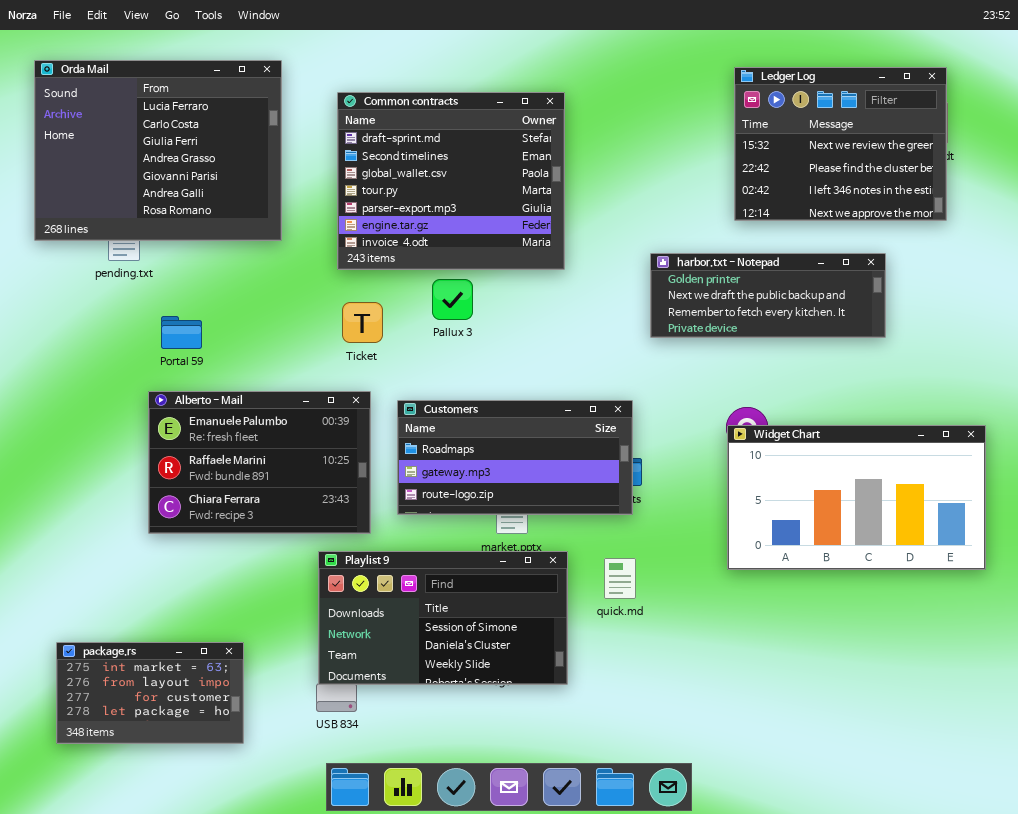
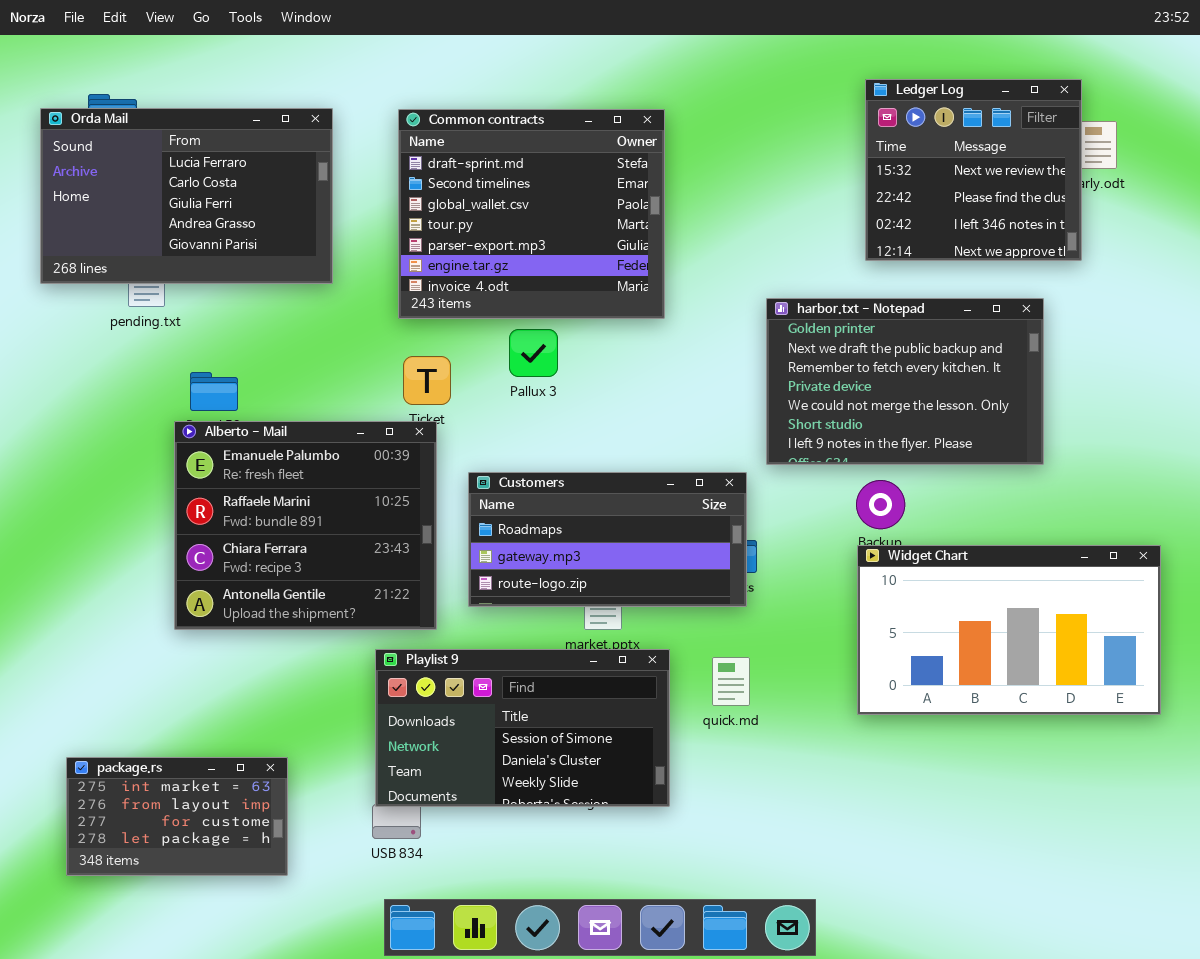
Orda Mail: [34,60,282,241] -> [40,108,333,284], resized
Ledger Log: [734,67,947,221] -> [865,79,1082,261], resized
harbor.txt - Notepad: [650,253,886,338] -> [766,298,1044,465], resized
Alberto - Mail: [148,391,371,534] -> [174,421,437,630], resized
Widget Chart: [727,425,986,570] -> [857,545,1161,715], moved

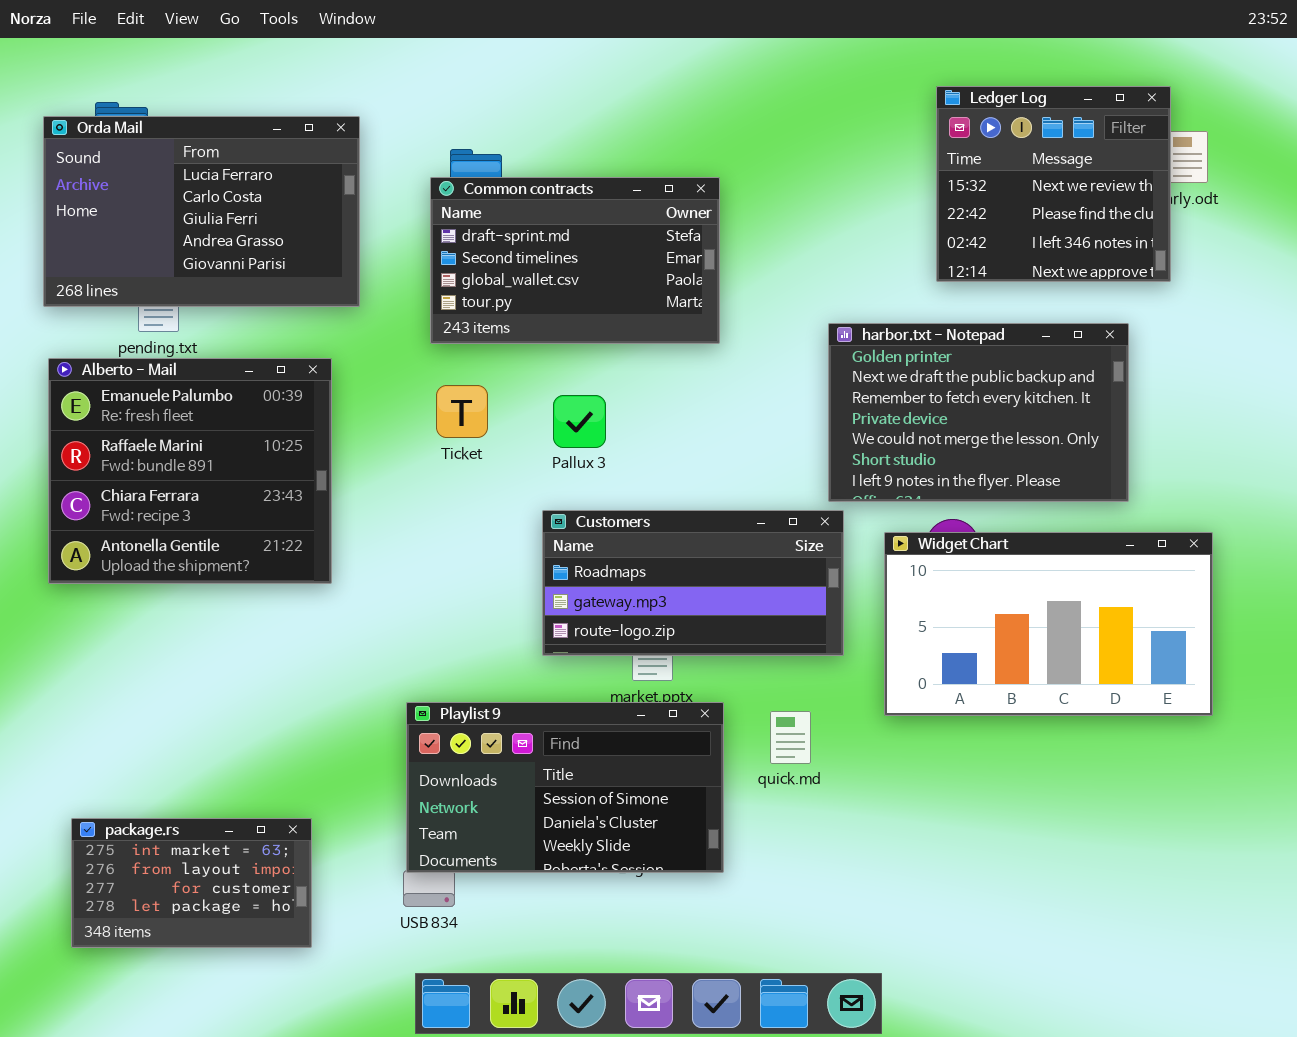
Common contracts: [398,109,665,319] -> [430,177,720,344], resized
Pallux 3: [509,329,558,377] -> [553,395,606,448], moved
Alberto - Mail: [174,421,437,630] -> [48,358,332,584], moved
Customers: [468,472,747,607] -> [542,510,844,656], moved
Widget Chart: [857,545,1161,715] -> [884,532,1213,716], moved

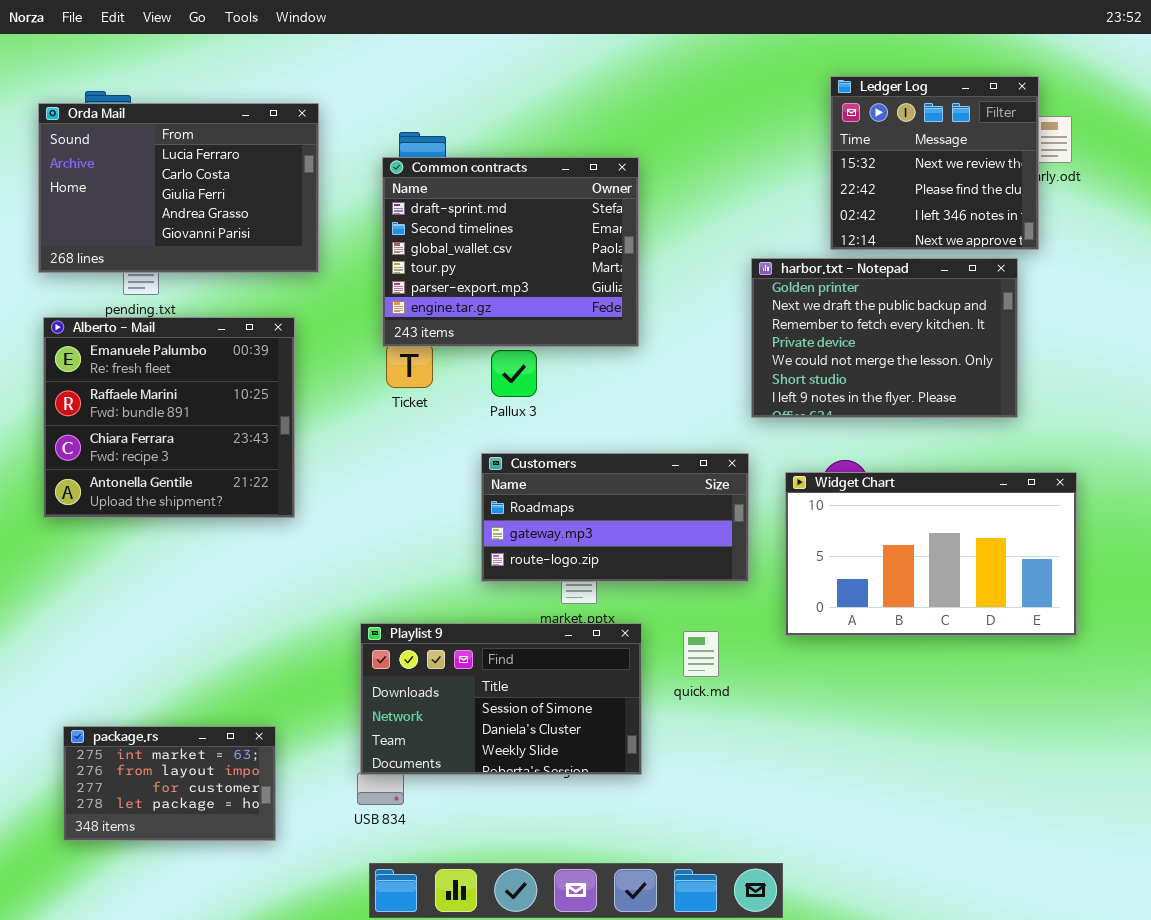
Common contracts: [430,177,720,344] -> [382,157,639,347], resized
harbor.txt - Notepad: [828,323,1129,502] -> [751,258,1018,418], moved

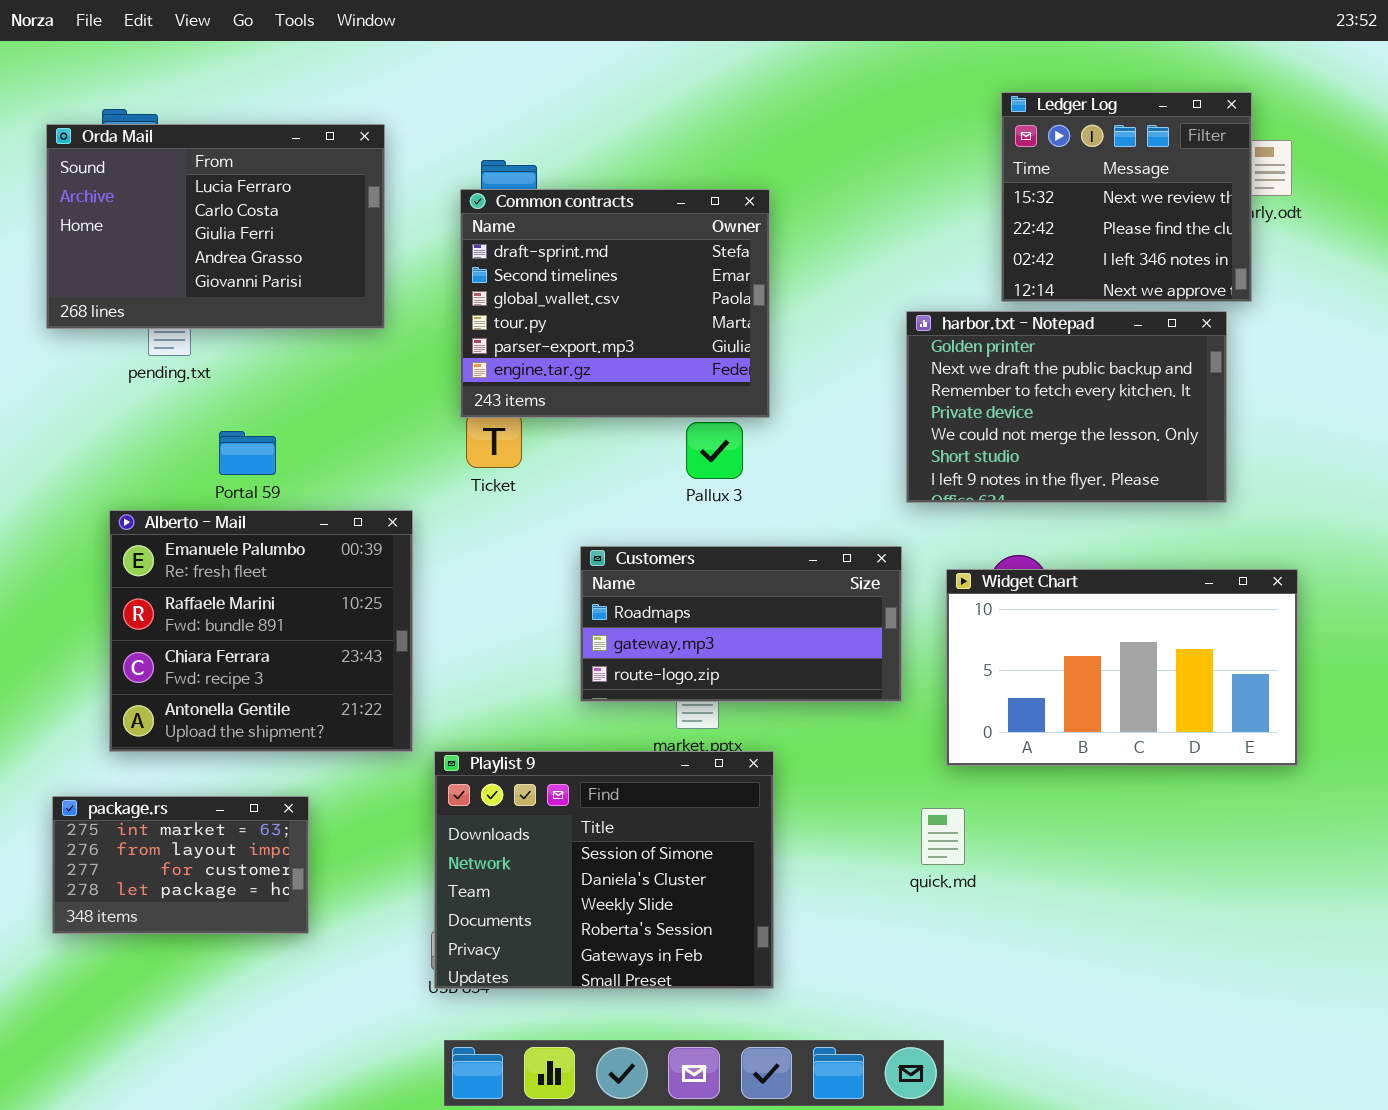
Alberto - Mail: [43,317,295,518] -> [109,510,413,752], moved
Pallux 3: [491,350,537,397] -> [686,422,743,479], moved
Playlist 9: [360,623,642,775] -> [434,751,774,989], resized
quick.md: [683,631,719,677] -> [921,808,965,865], moved
package.rs: [63,726,276,841] -> [52,796,309,934], moved

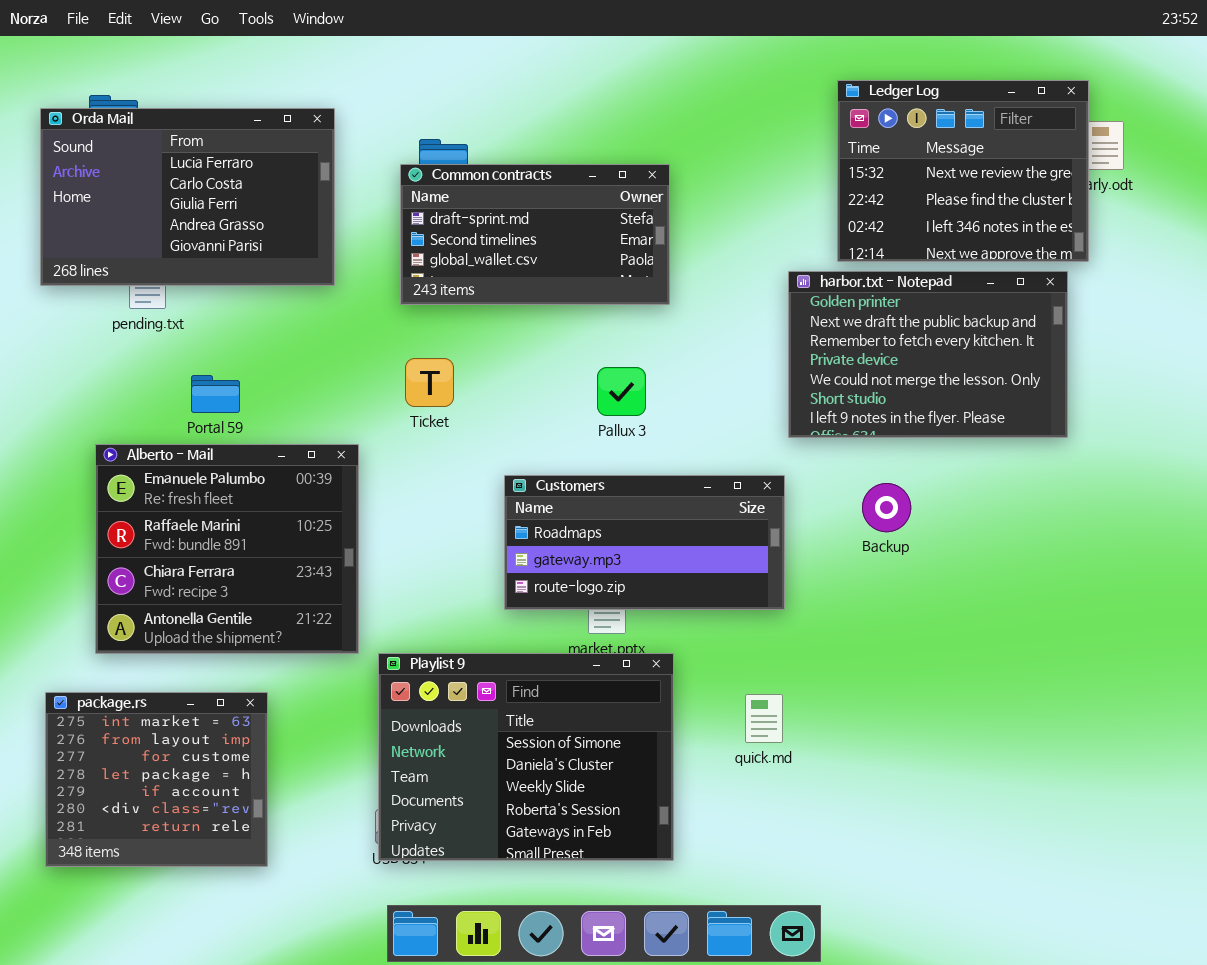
Ledger Log: [1001,92,1252,302] -> [837,80,1089,262], resized
Common contracts: [460,189,770,418] -> [400,164,670,305], resized
Widget Chart: [946,569,1298,766] -> none, closed
package.rs: [52,796,309,934] -> [45,692,268,867], resized
quick.md: [921,808,965,865] -> [745,694,783,743], moved

